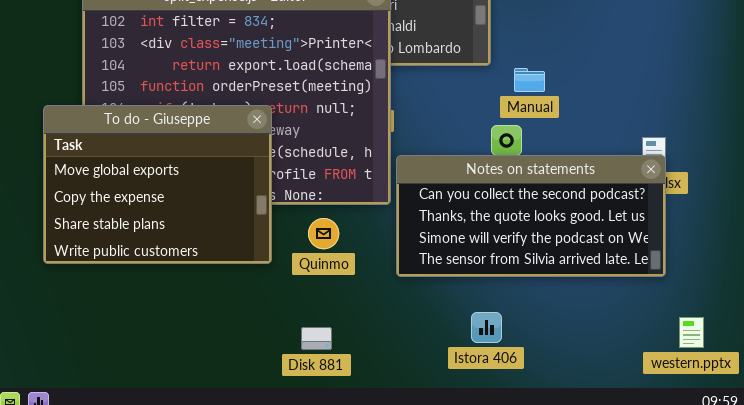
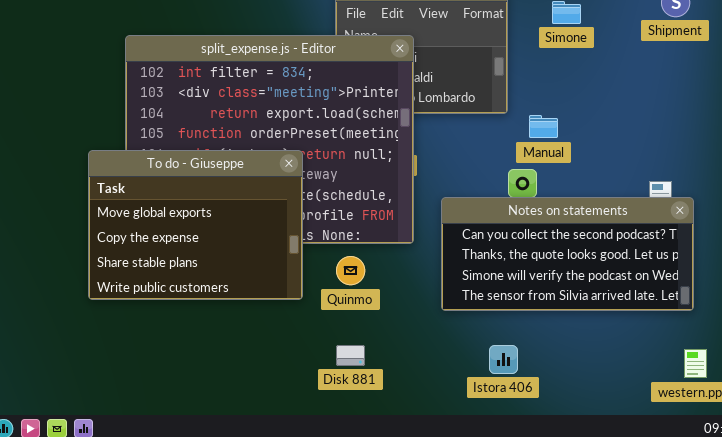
Notes on statements: [396,155,666,277] -> [441,197,694,311], moved
Disk 881: [301,327,332,350] -> [336,345,365,366], moved

